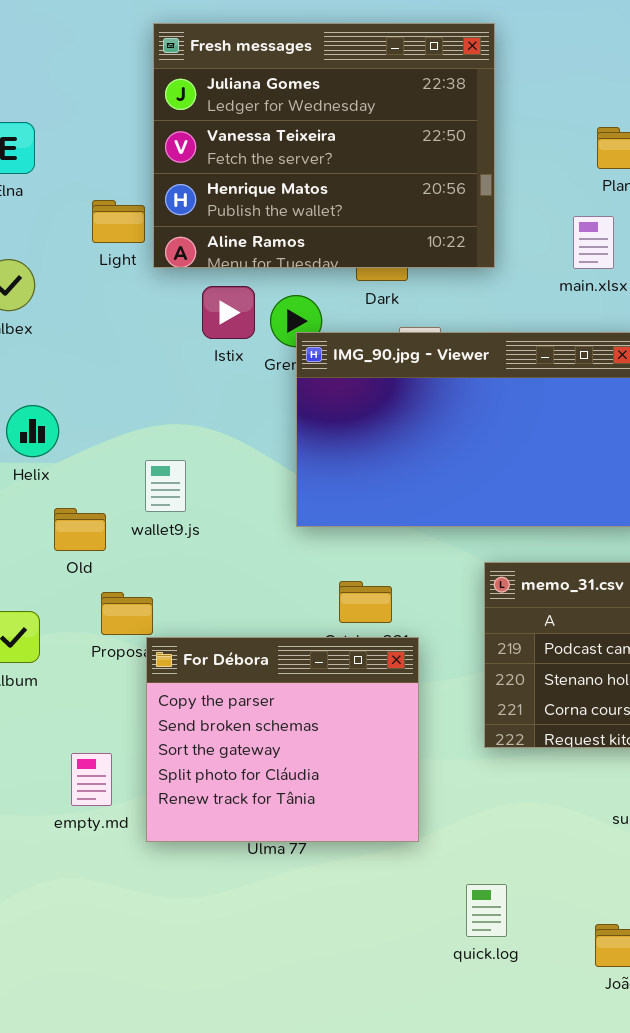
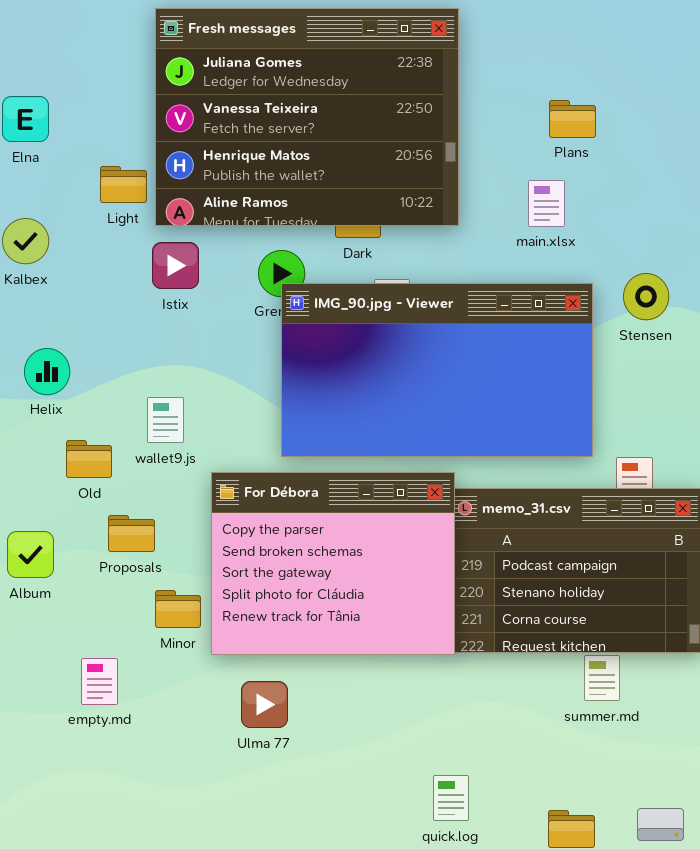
Istix: [202,286,255,339] -> [152,242,199,289], moved
For Débora: [146,637,419,842] -> [211,472,455,655], moved

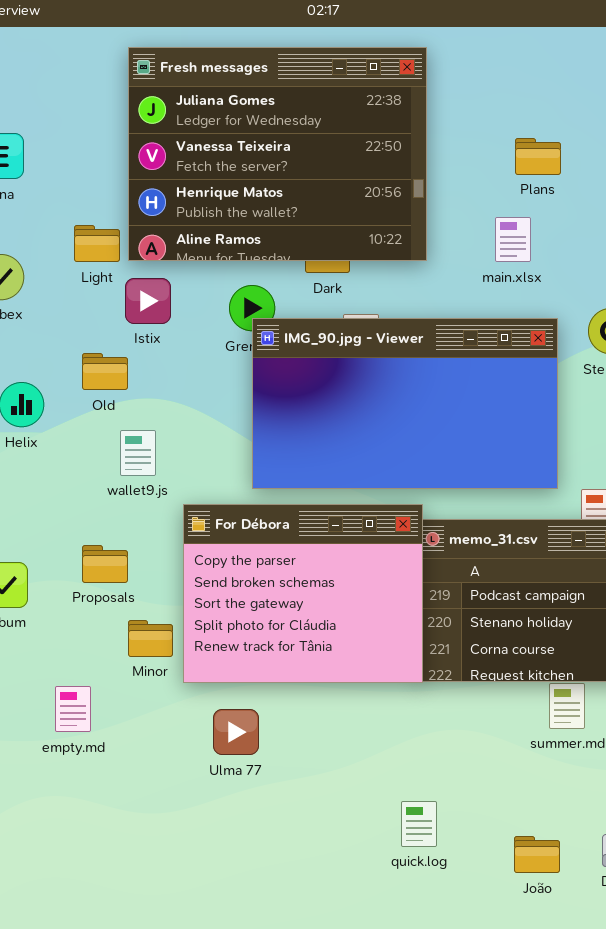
Light: [100,166,147,203] -> [74,225,120,262], moved
Old: [66,440,112,478] -> [82,353,128,390], moved

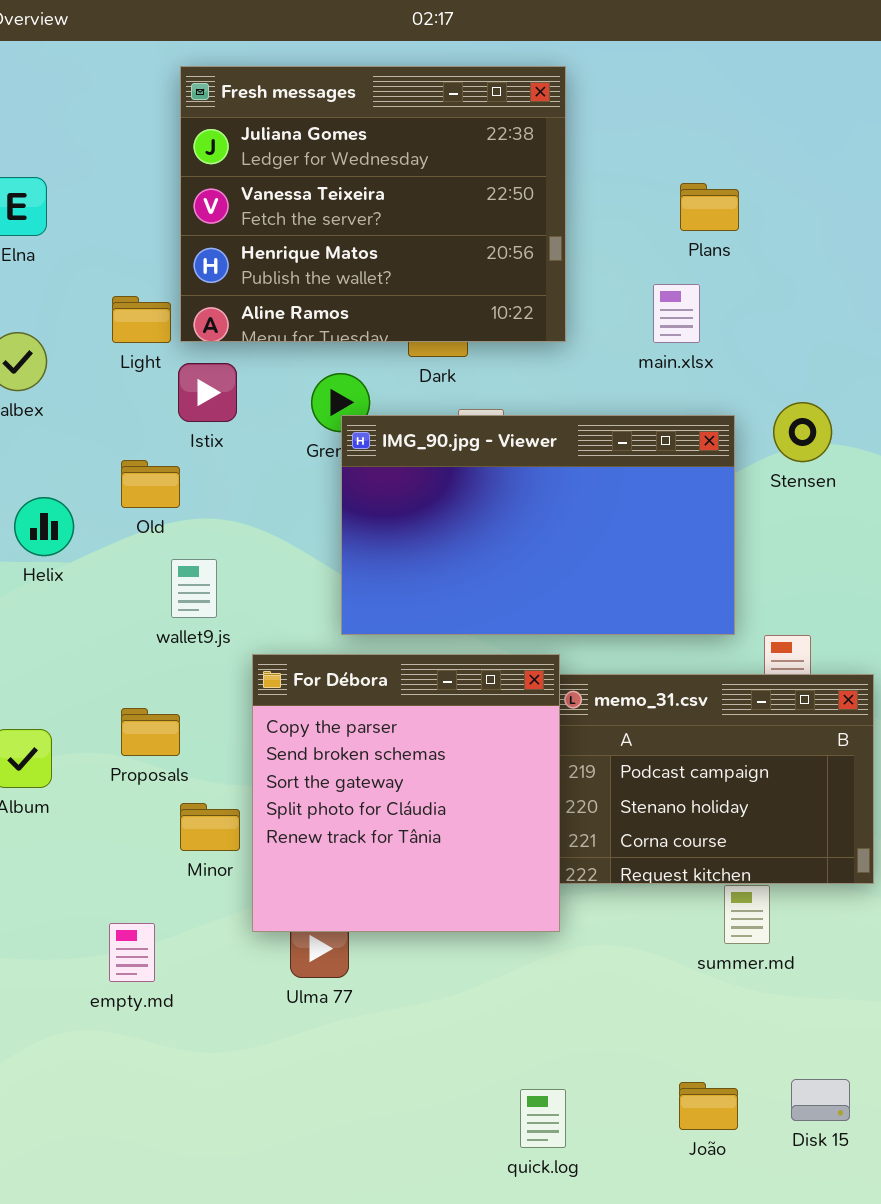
For Débora: [183,504,423,683] -> [252,654,560,932], resized
empty.md: [55,686,91,732] -> [109,923,155,982], moved
quick.log: [401,801,437,847] -> [520,1089,566,1148], moved

